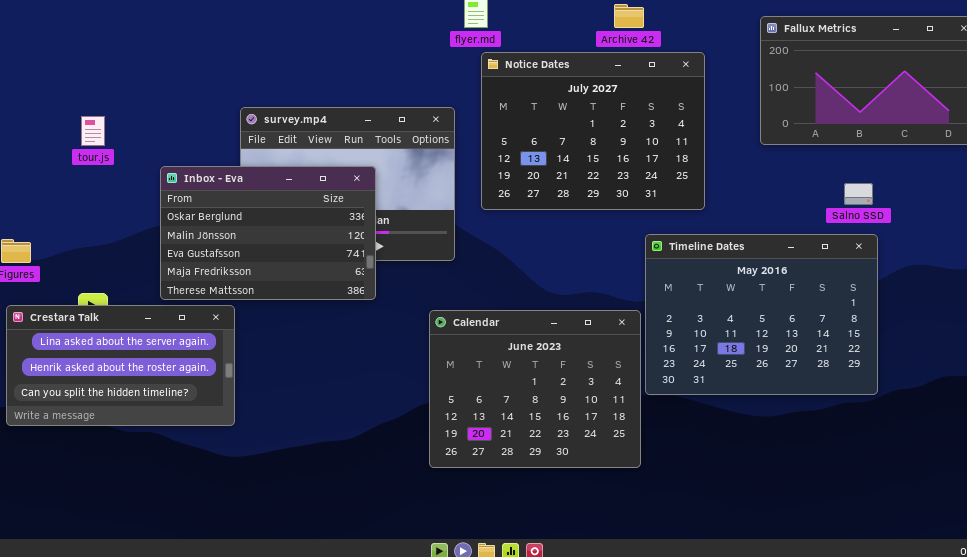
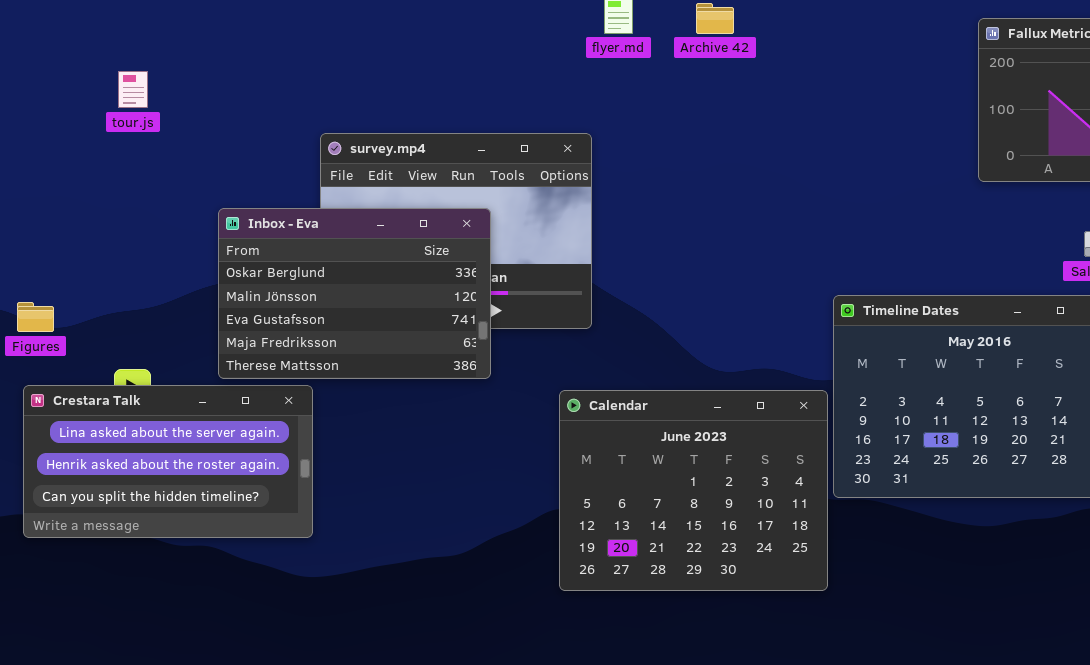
Archive 42: [614,4,644,28] -> [696,3,734,34], moved
Notice Dates: [481,52,705,210] -> none, closed
tour.js: [81,116,105,146] -> [118,71,148,108], moved

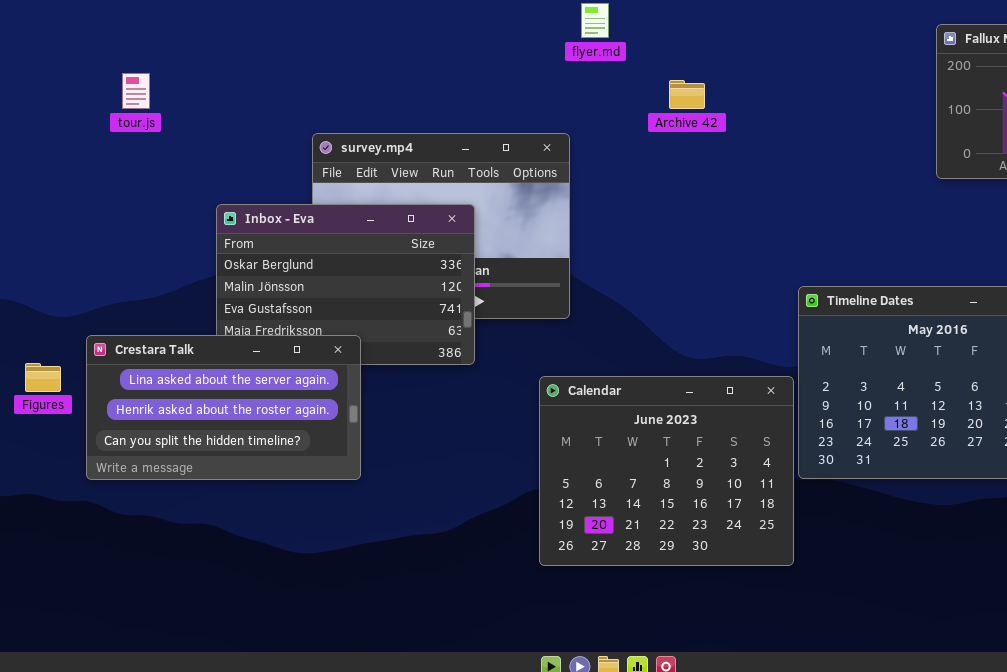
Archive 42: [696,3,734,34] -> [669,80,705,109], moved
Figures: [17,302,54,332] -> [25,363,61,392], moved
Crestara Talk: [23,385,313,538] -> [86,335,361,480], moved

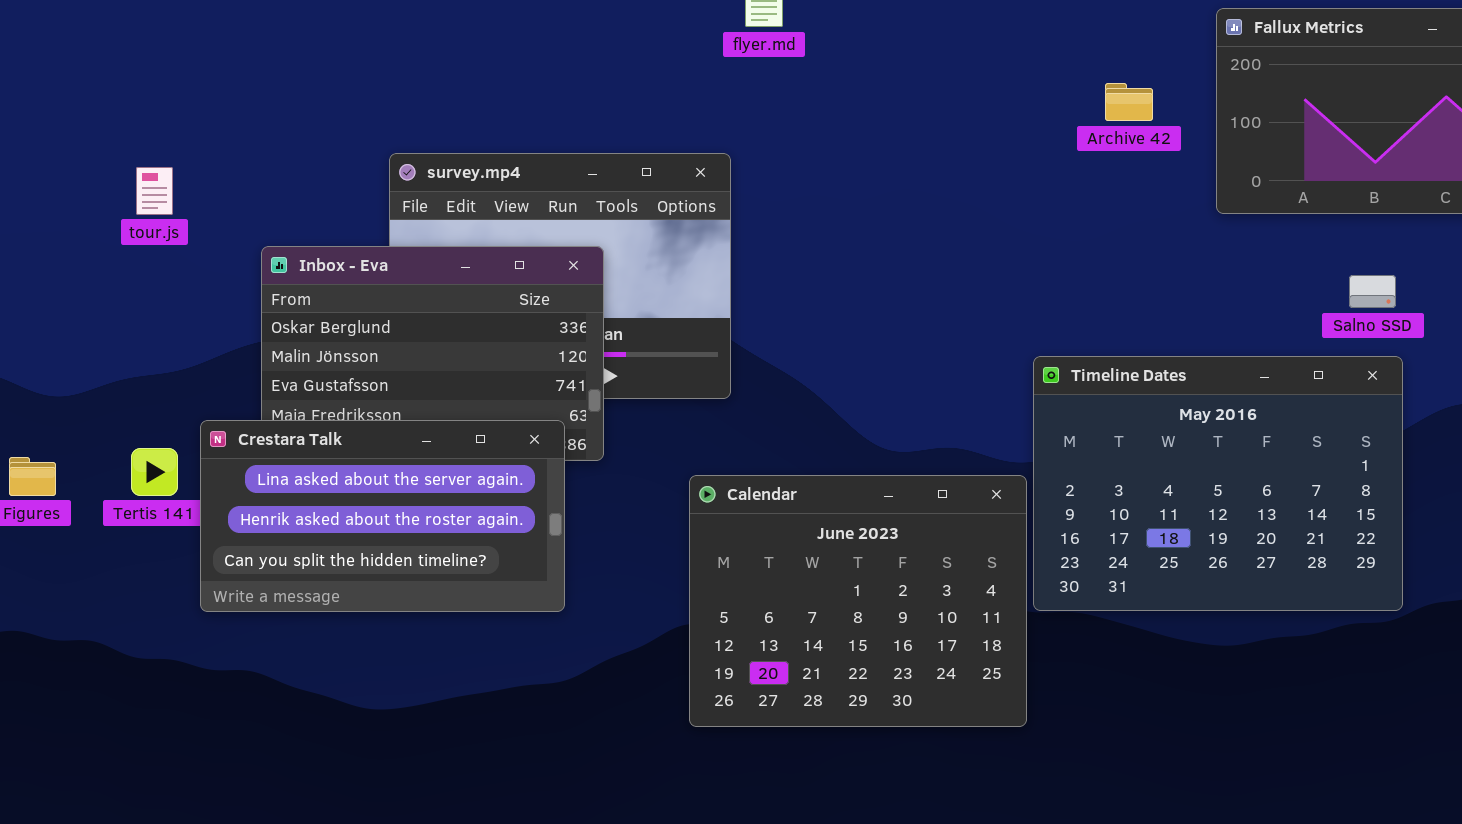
tour.js: [122,73,150,109] -> [136,167,173,215], moved
Archive 42: [669,80,705,109] -> [1105,83,1153,121], moved
Crestara Talk: [86,335,361,480] -> [200,420,565,612], moved

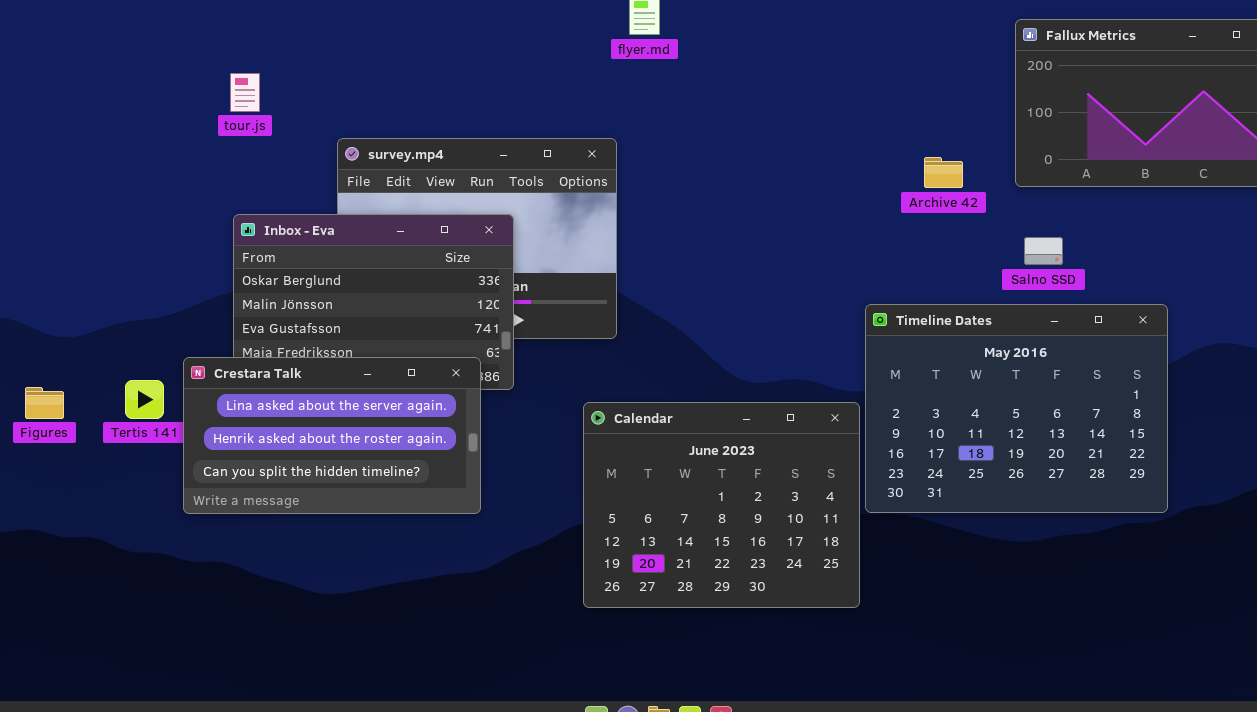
Archive 42: [1105,83,1153,121] -> [924,157,963,188], moved
tour.js: [136,167,173,215] -> [230,73,260,112], moved
Salno SSD: [1349,275,1396,308] -> [1024,237,1063,265], moved

